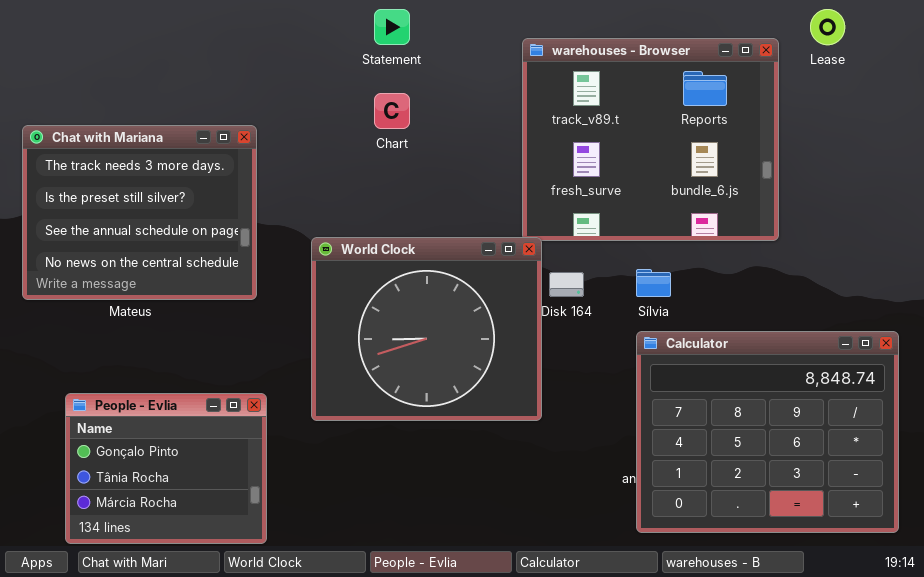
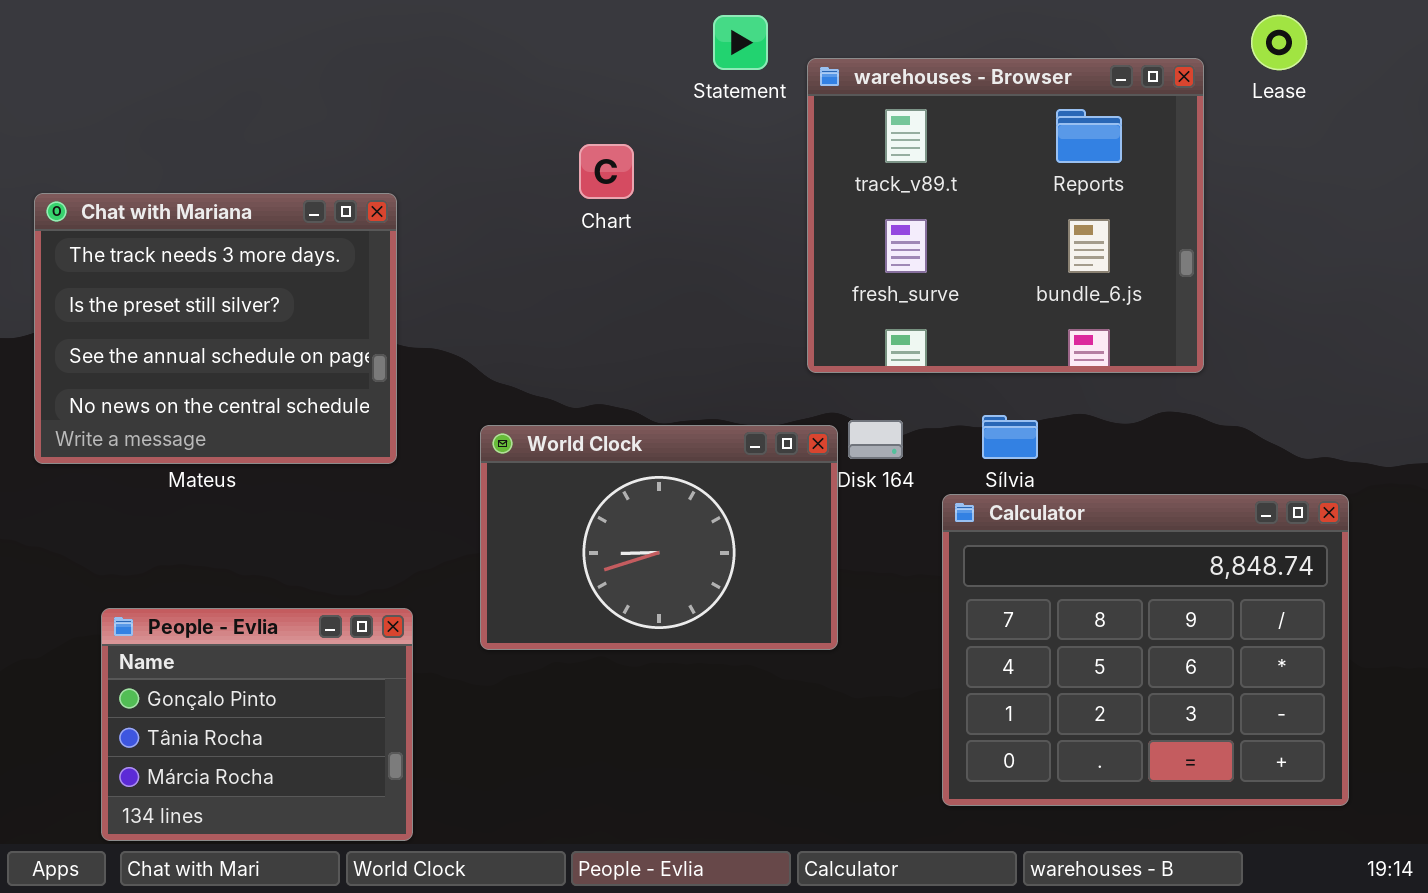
Statement: [374,9,410,45] -> [713,15,768,70], moved
World Clock: [311,237,542,421] -> [480,425,838,650], resized
Calculator: [636,331,899,533] -> [942,494,1349,806], moved

